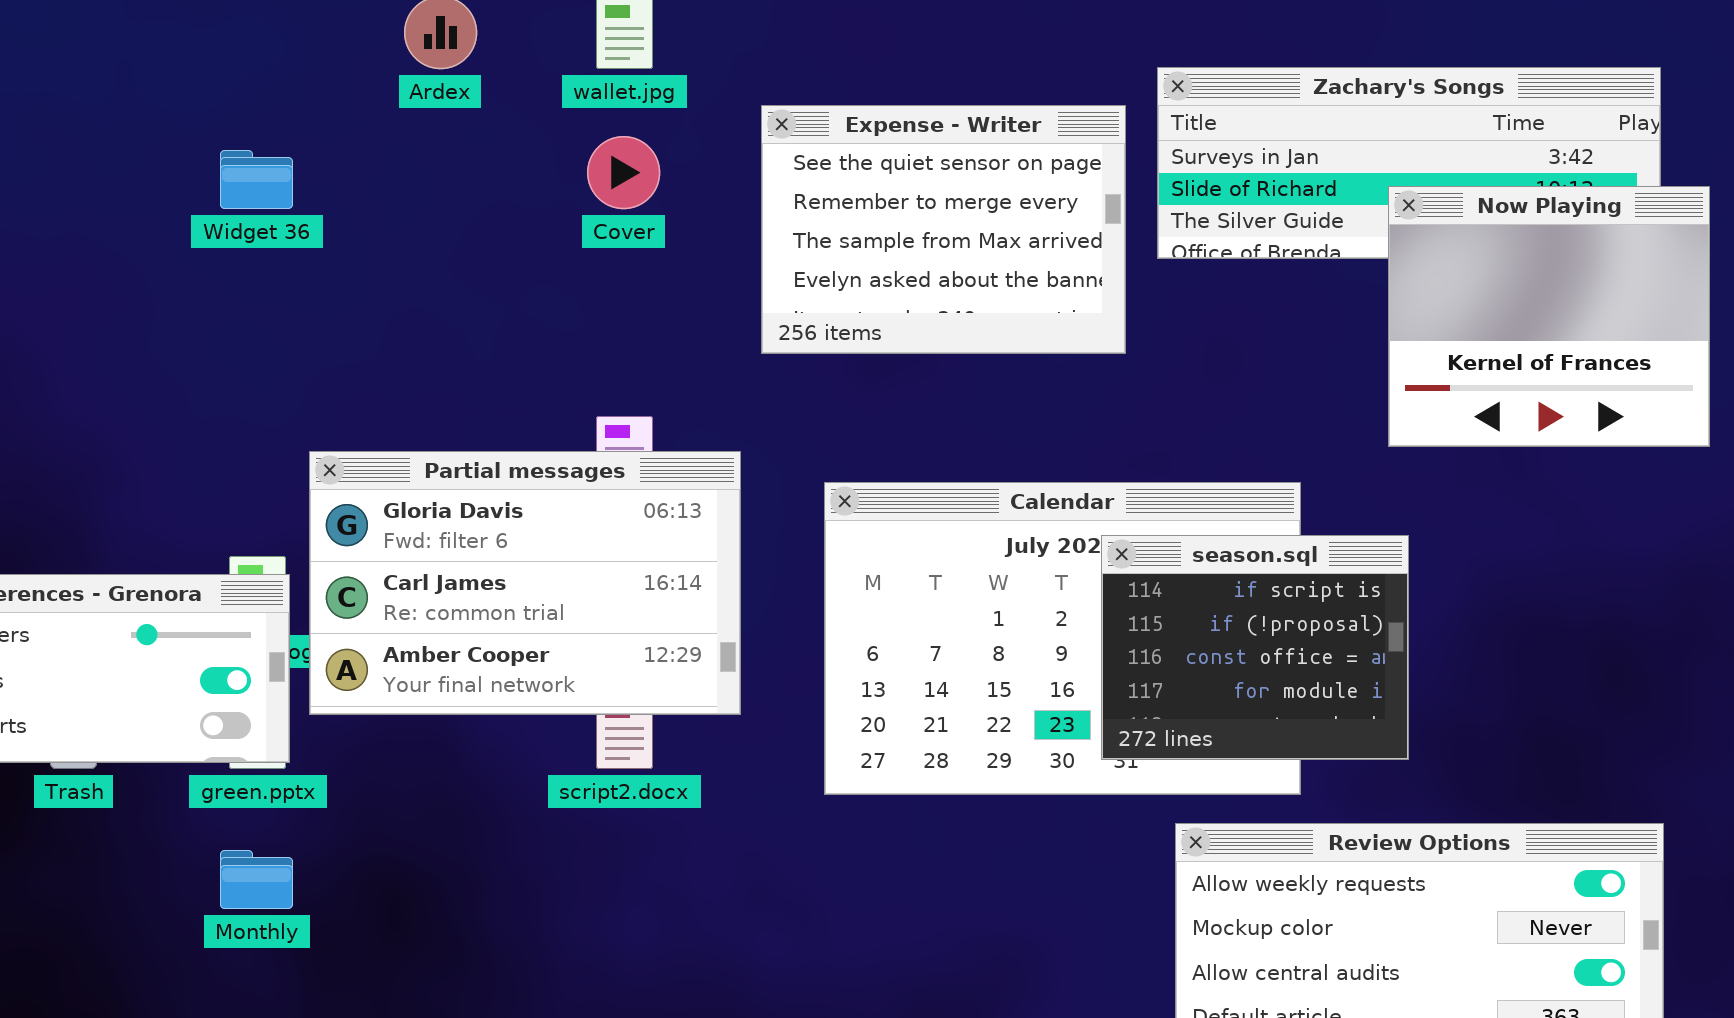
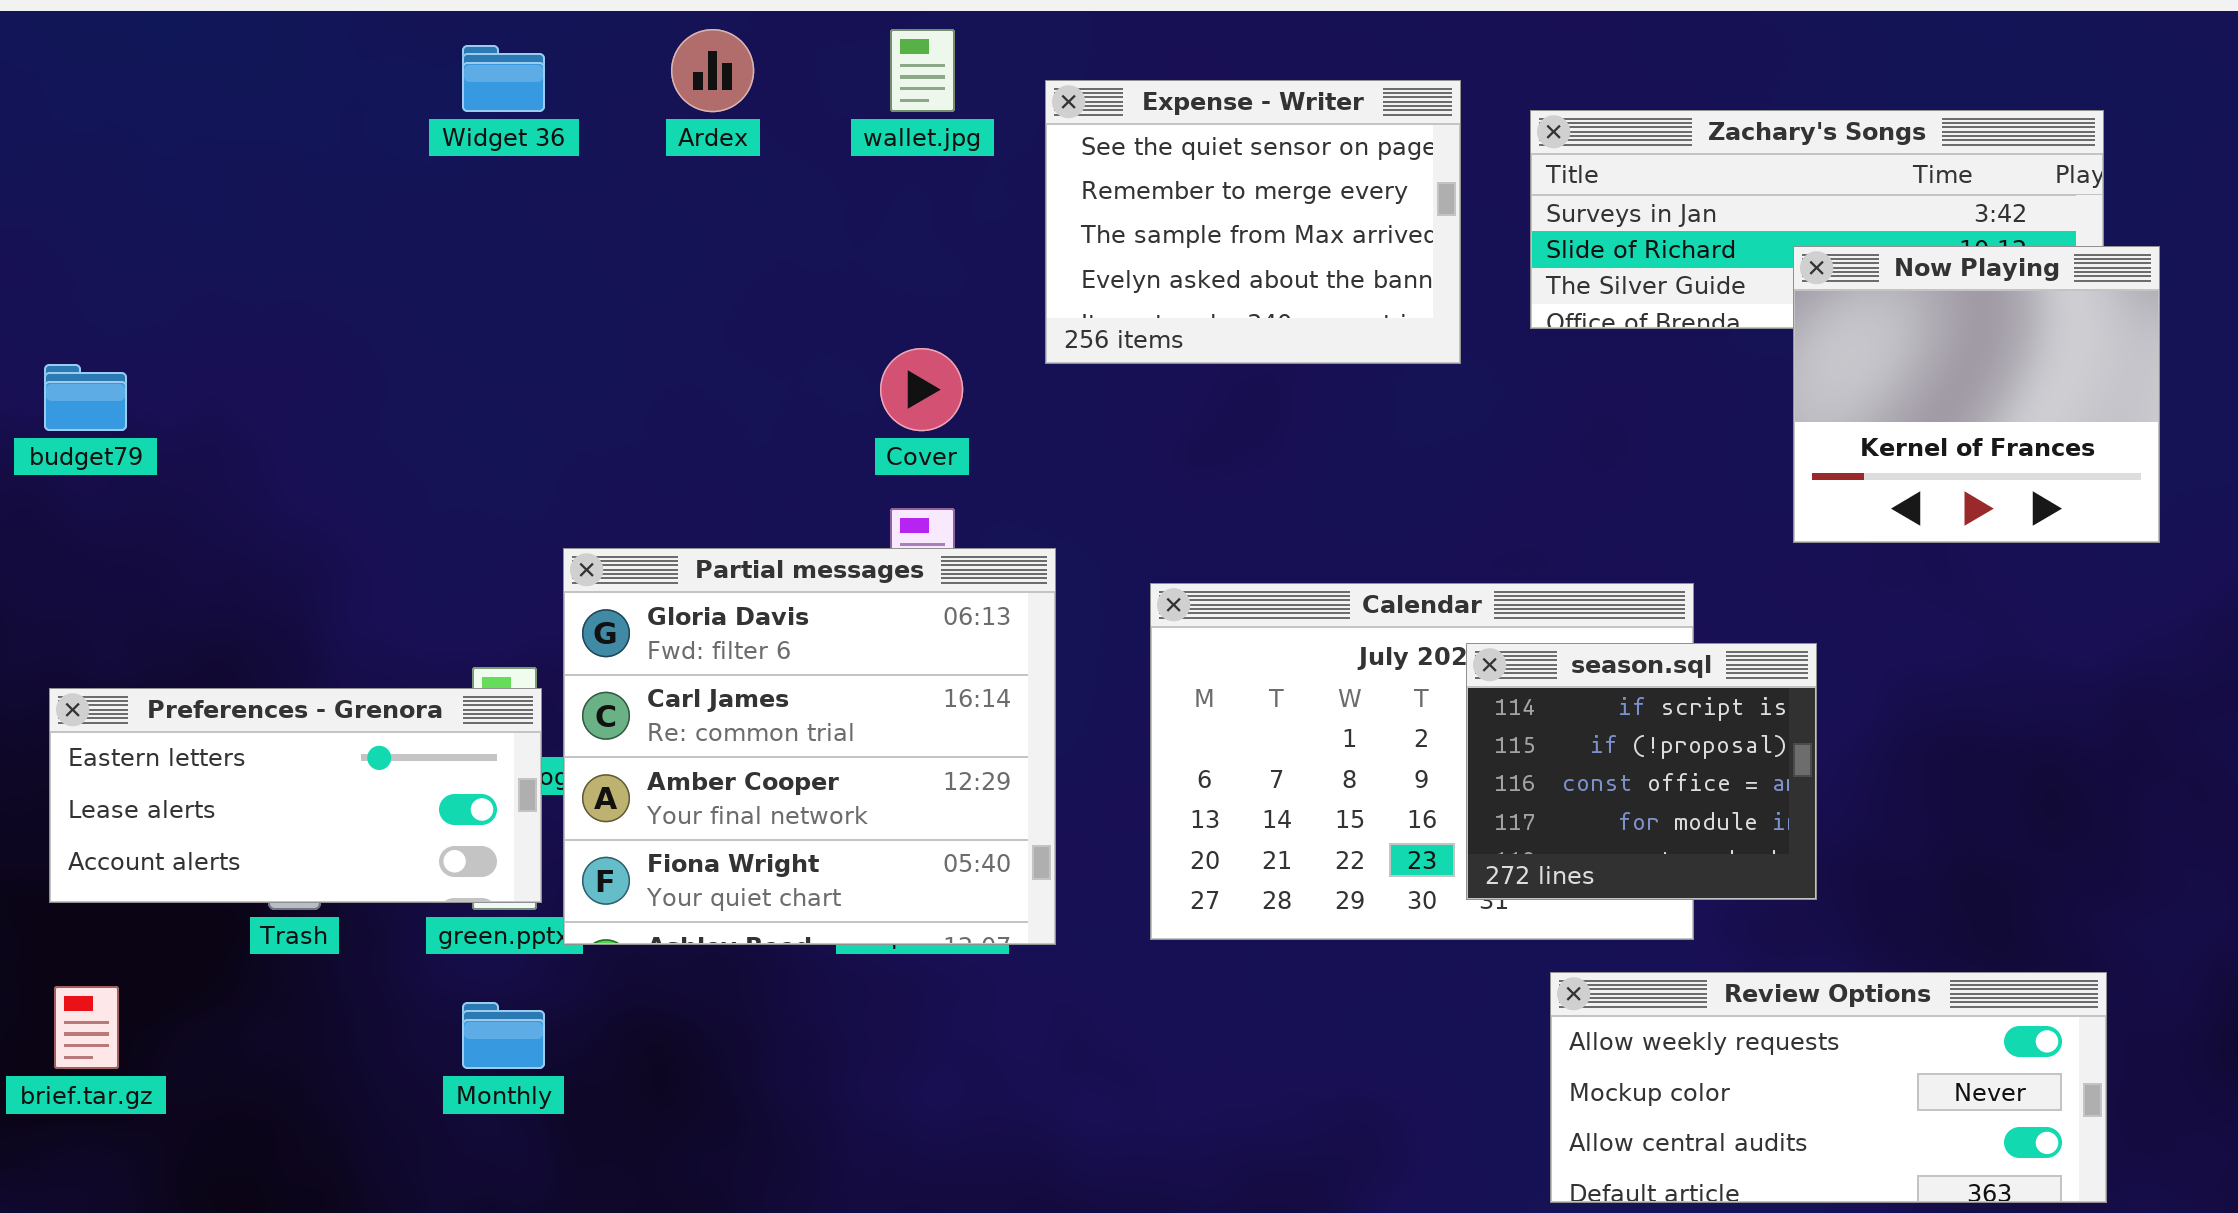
Expense - Writer: [761,105,1126,354] -> [1045,80,1461,364], moved
Cover: [587,136,660,209] -> [880,348,963,431], moved
Widget 36: [220,150,293,209] -> [462,45,545,112], moved
Partial messages: [309,451,741,715] -> [563,548,1056,945], resized

